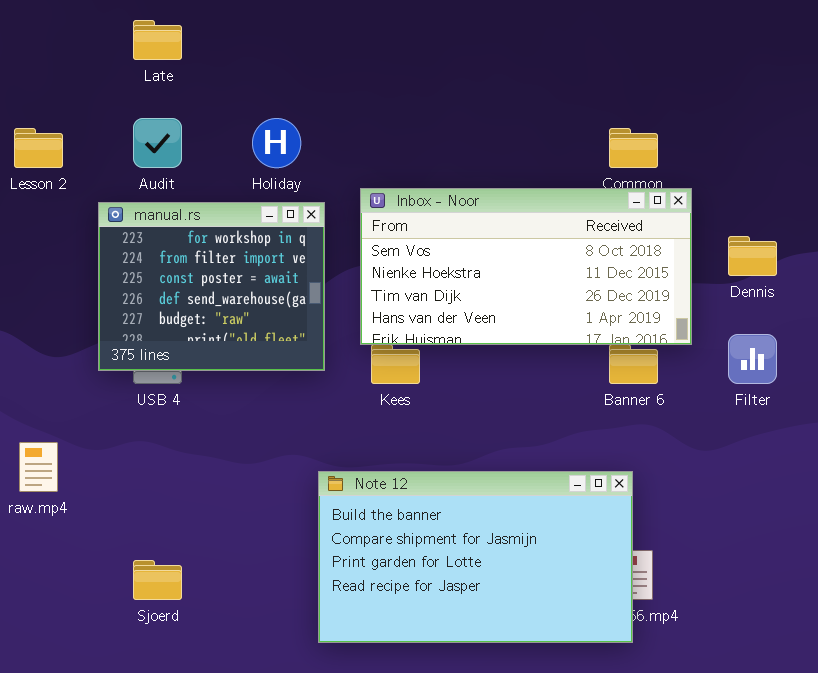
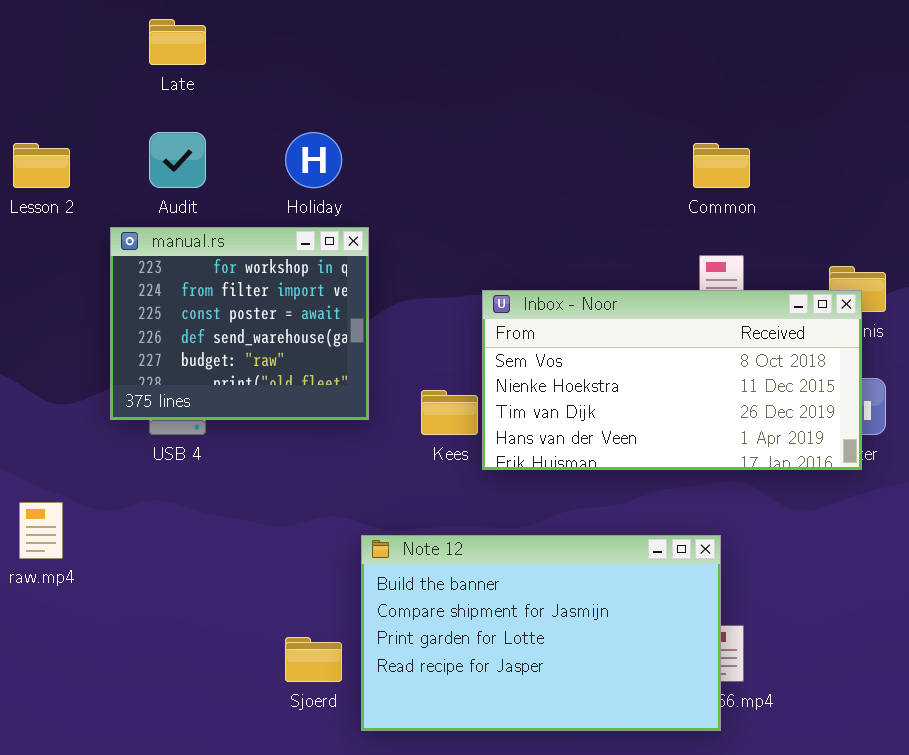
Inbox - Noor: [360,188,692,345] -> [482,290,862,470], moved
Sjoerd: [133,560,182,600] -> [285,637,342,682], moved

